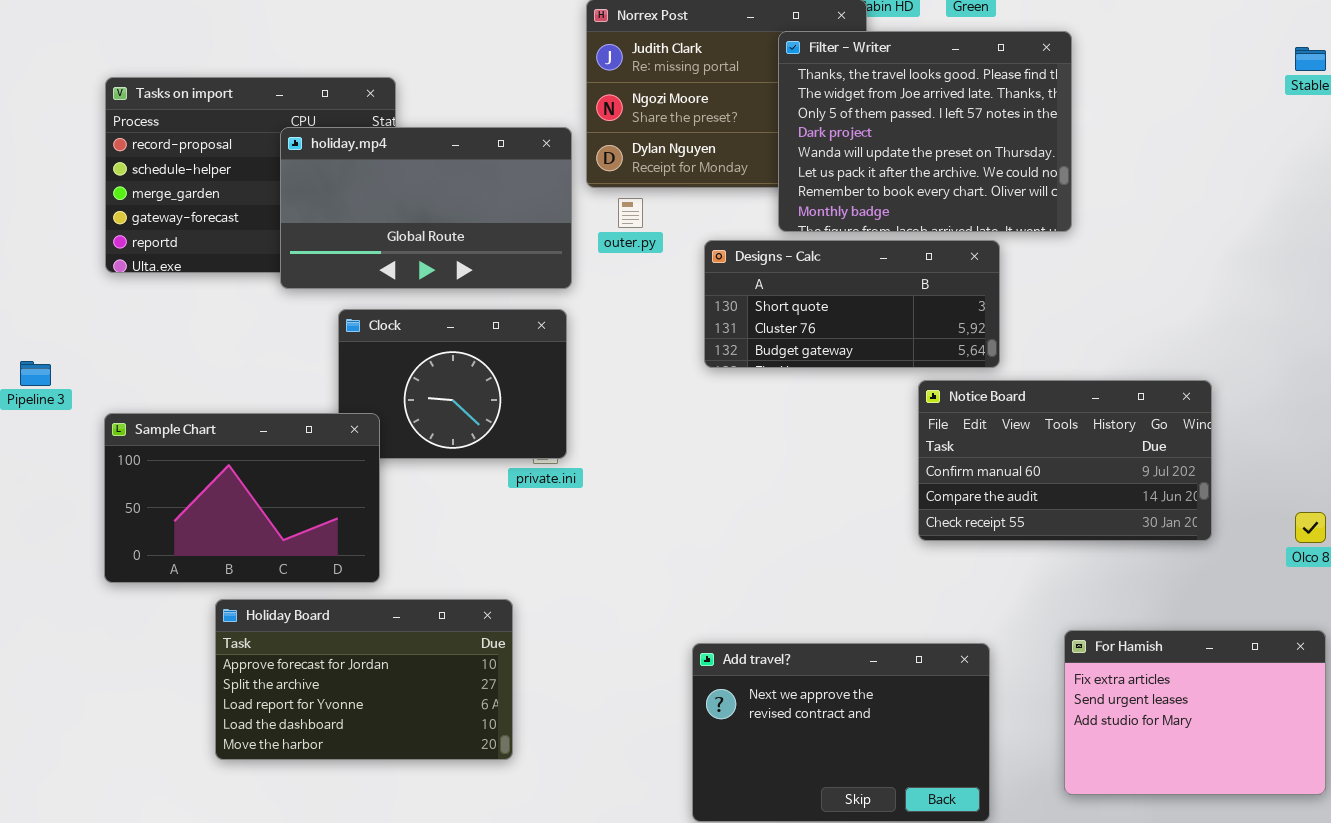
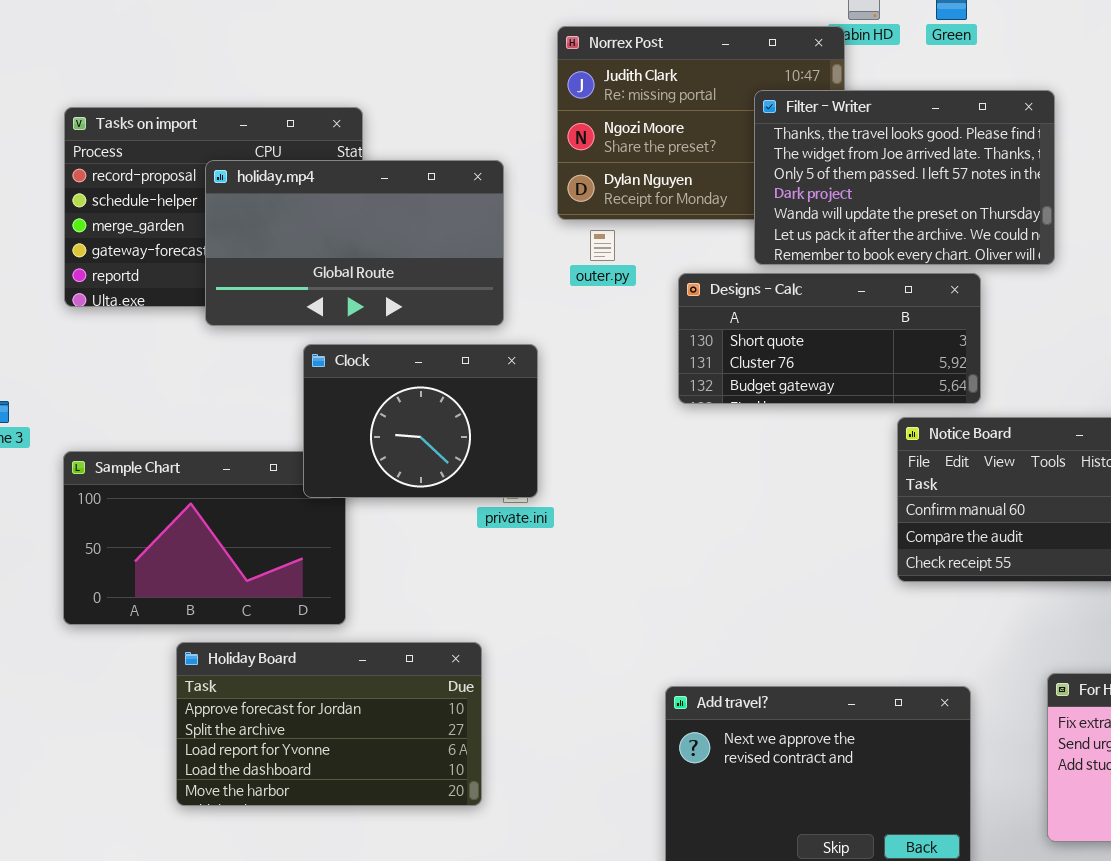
Filter - Writer: [778,31,1072,232] -> [754,90,1055,265], resized
holiday.mp4: [280,127,572,289] -> [205,160,504,326], moved
Clock: [338,309,567,459] -> [303,344,538,498], raised

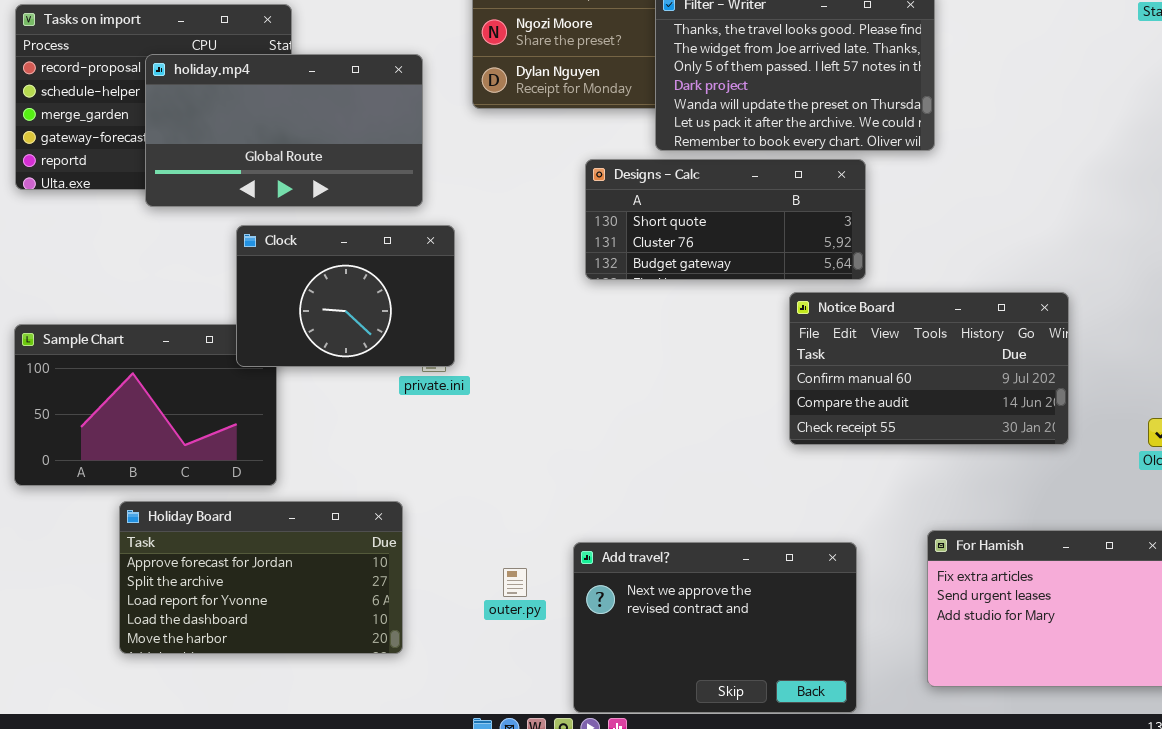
outer.py: [590,230,615,261] -> [503,568,527,597], moved

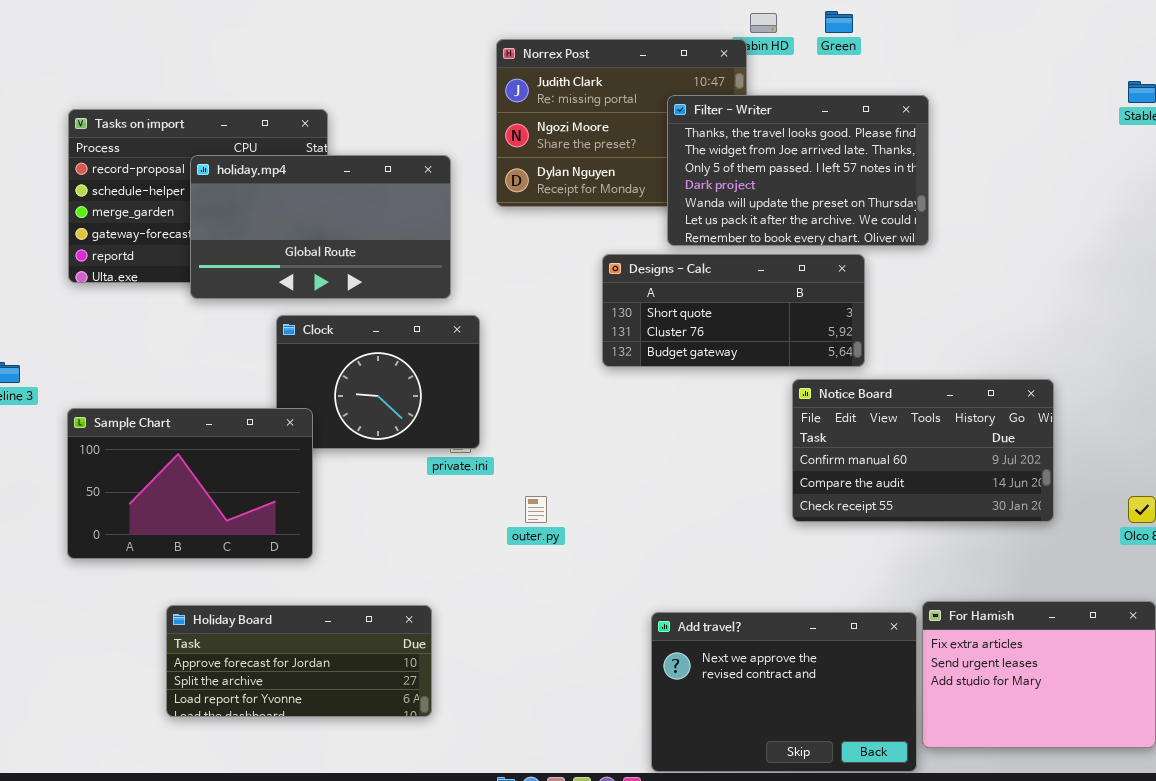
Sample Chart: [14,324,277,486] -> [67,408,313,559], raised
Holiday Board: [119,501,403,654] -> [166,605,432,717], resized
Add travel?: [573,542,857,713] -> [651,612,917,772], moved
outer.py: [503,568,527,597] -> [525,496,547,523], moved

